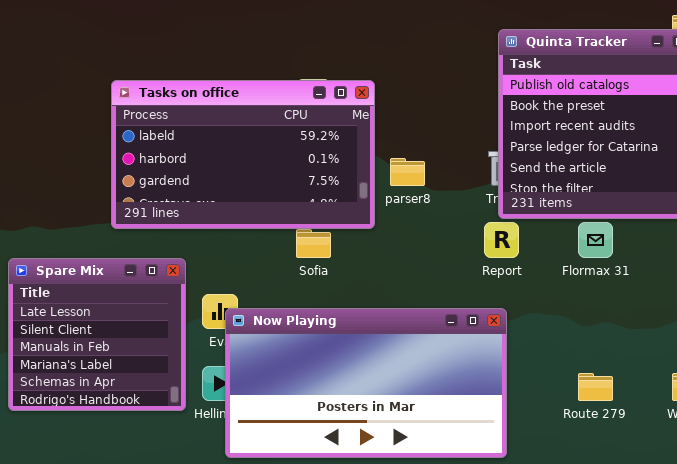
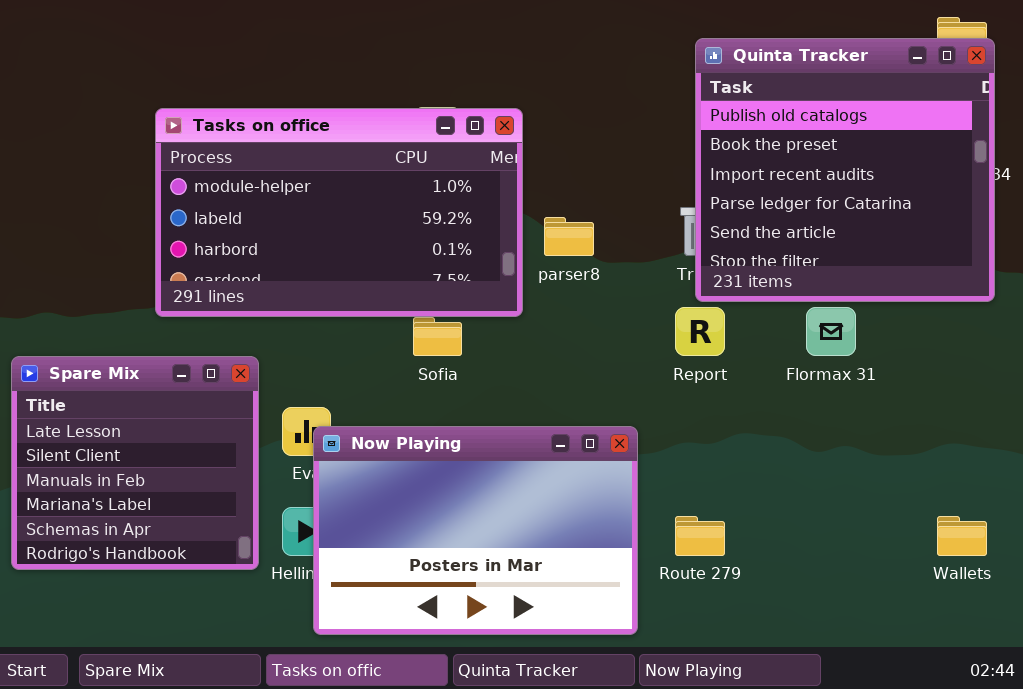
Tasks on office: [111,80,375,229] -> [155,108,523,317], scrolled up 1 row
Now Playing: [225,308,507,458] -> [313,426,638,635], resized
Route 279: [578,373,613,401] -> [675,516,725,556], moved

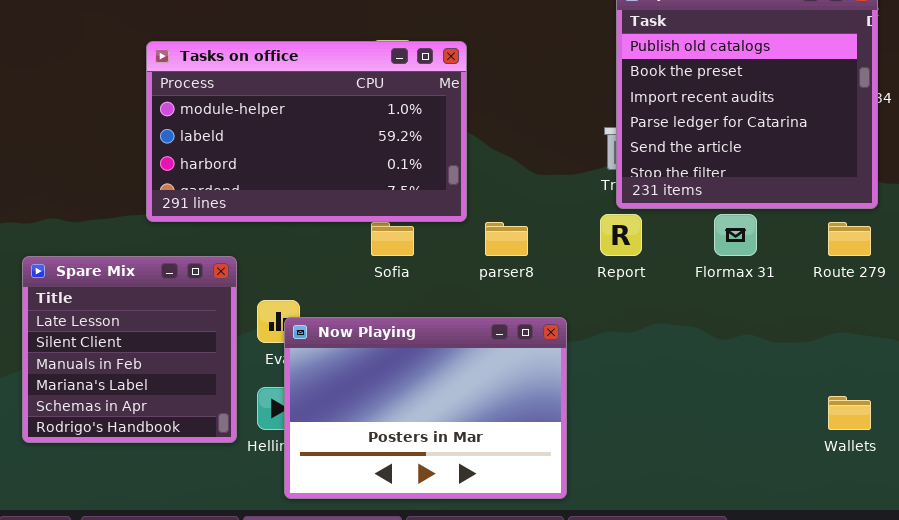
parser8: [544,217,594,256] -> [485,222,528,256], moved
Route 279: [675,516,725,556] -> [828,222,871,256], moved

